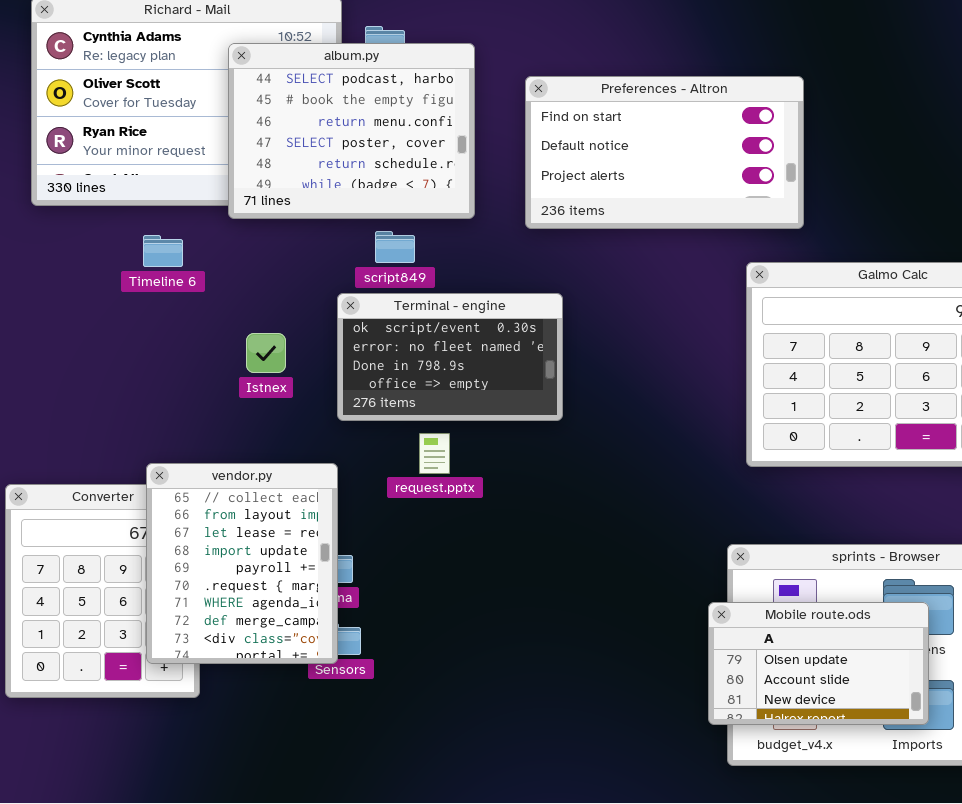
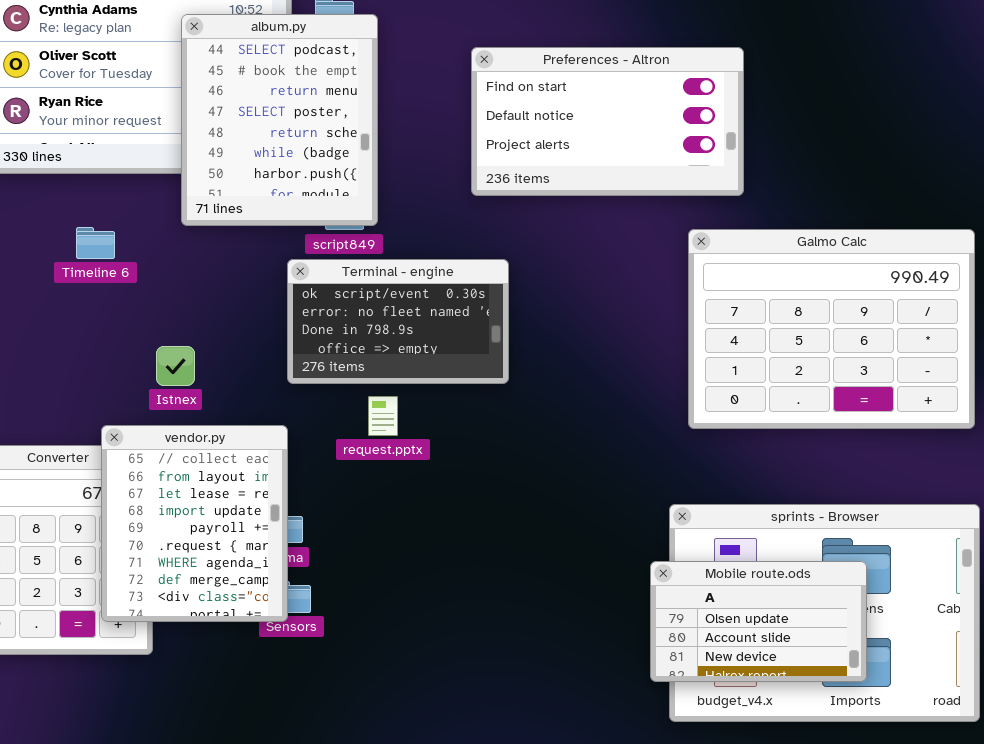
album.py: [228,43,475,219] -> [181,14,378,226], resized
Timeline 6: [143,235,183,267] -> [76,227,115,259], moved
Istnex: [246,333,286,373] -> [156,346,195,386], moved

